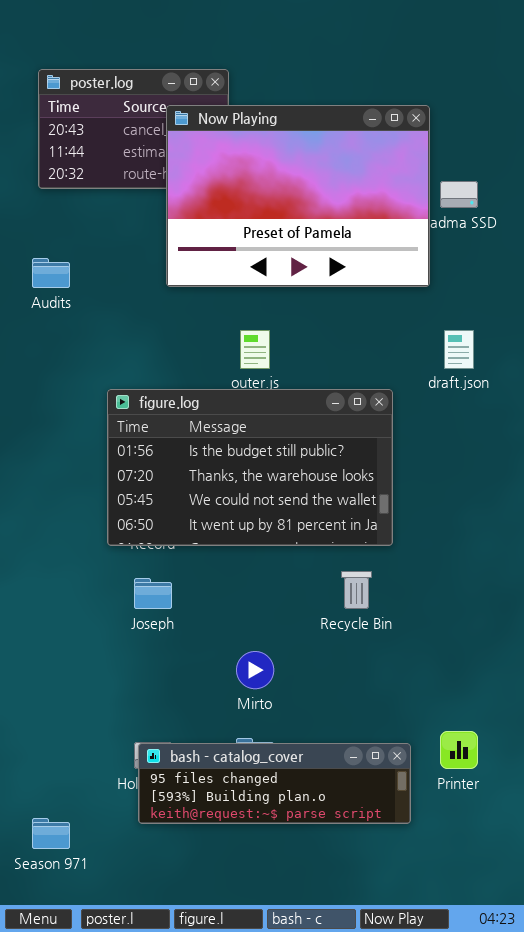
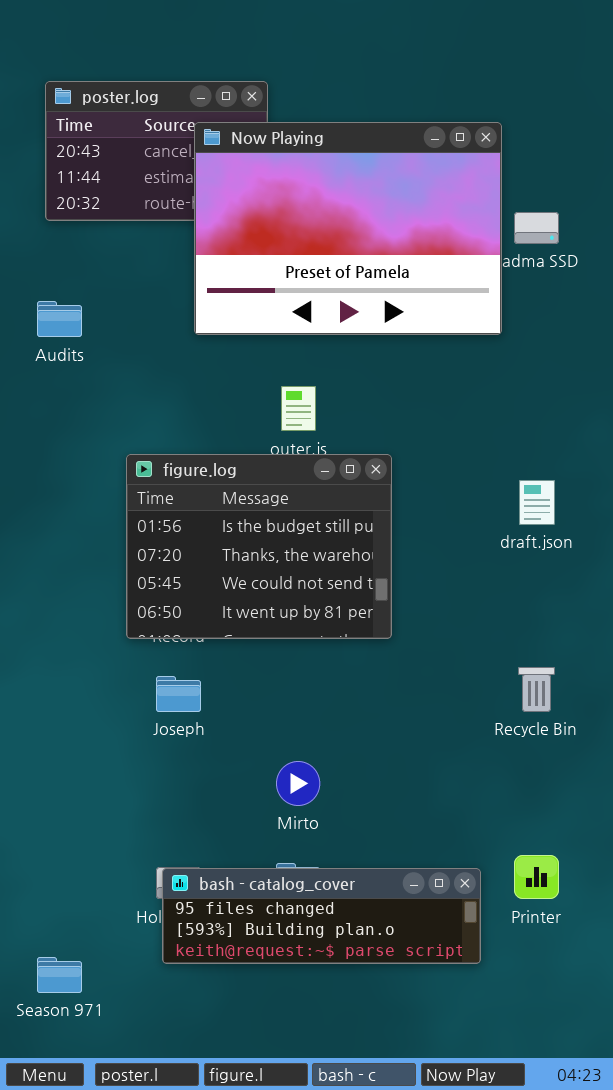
draft.json: [444,330,474,369] -> [519,480,555,525], moved
figure.log: [107,389,393,546] -> [126,454,392,639], resized
Recycle Bin: [341,571,372,609] -> [518,667,555,712], moved

